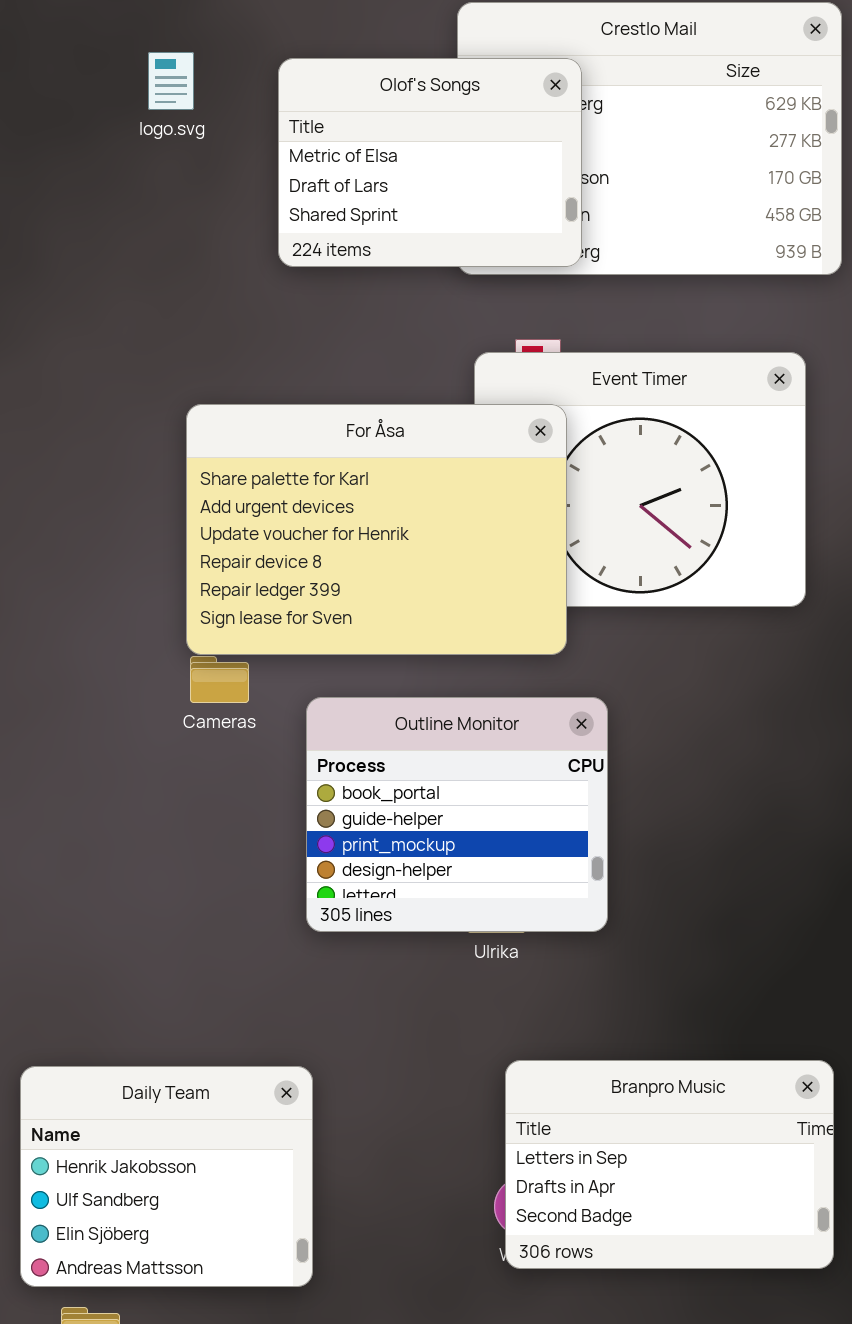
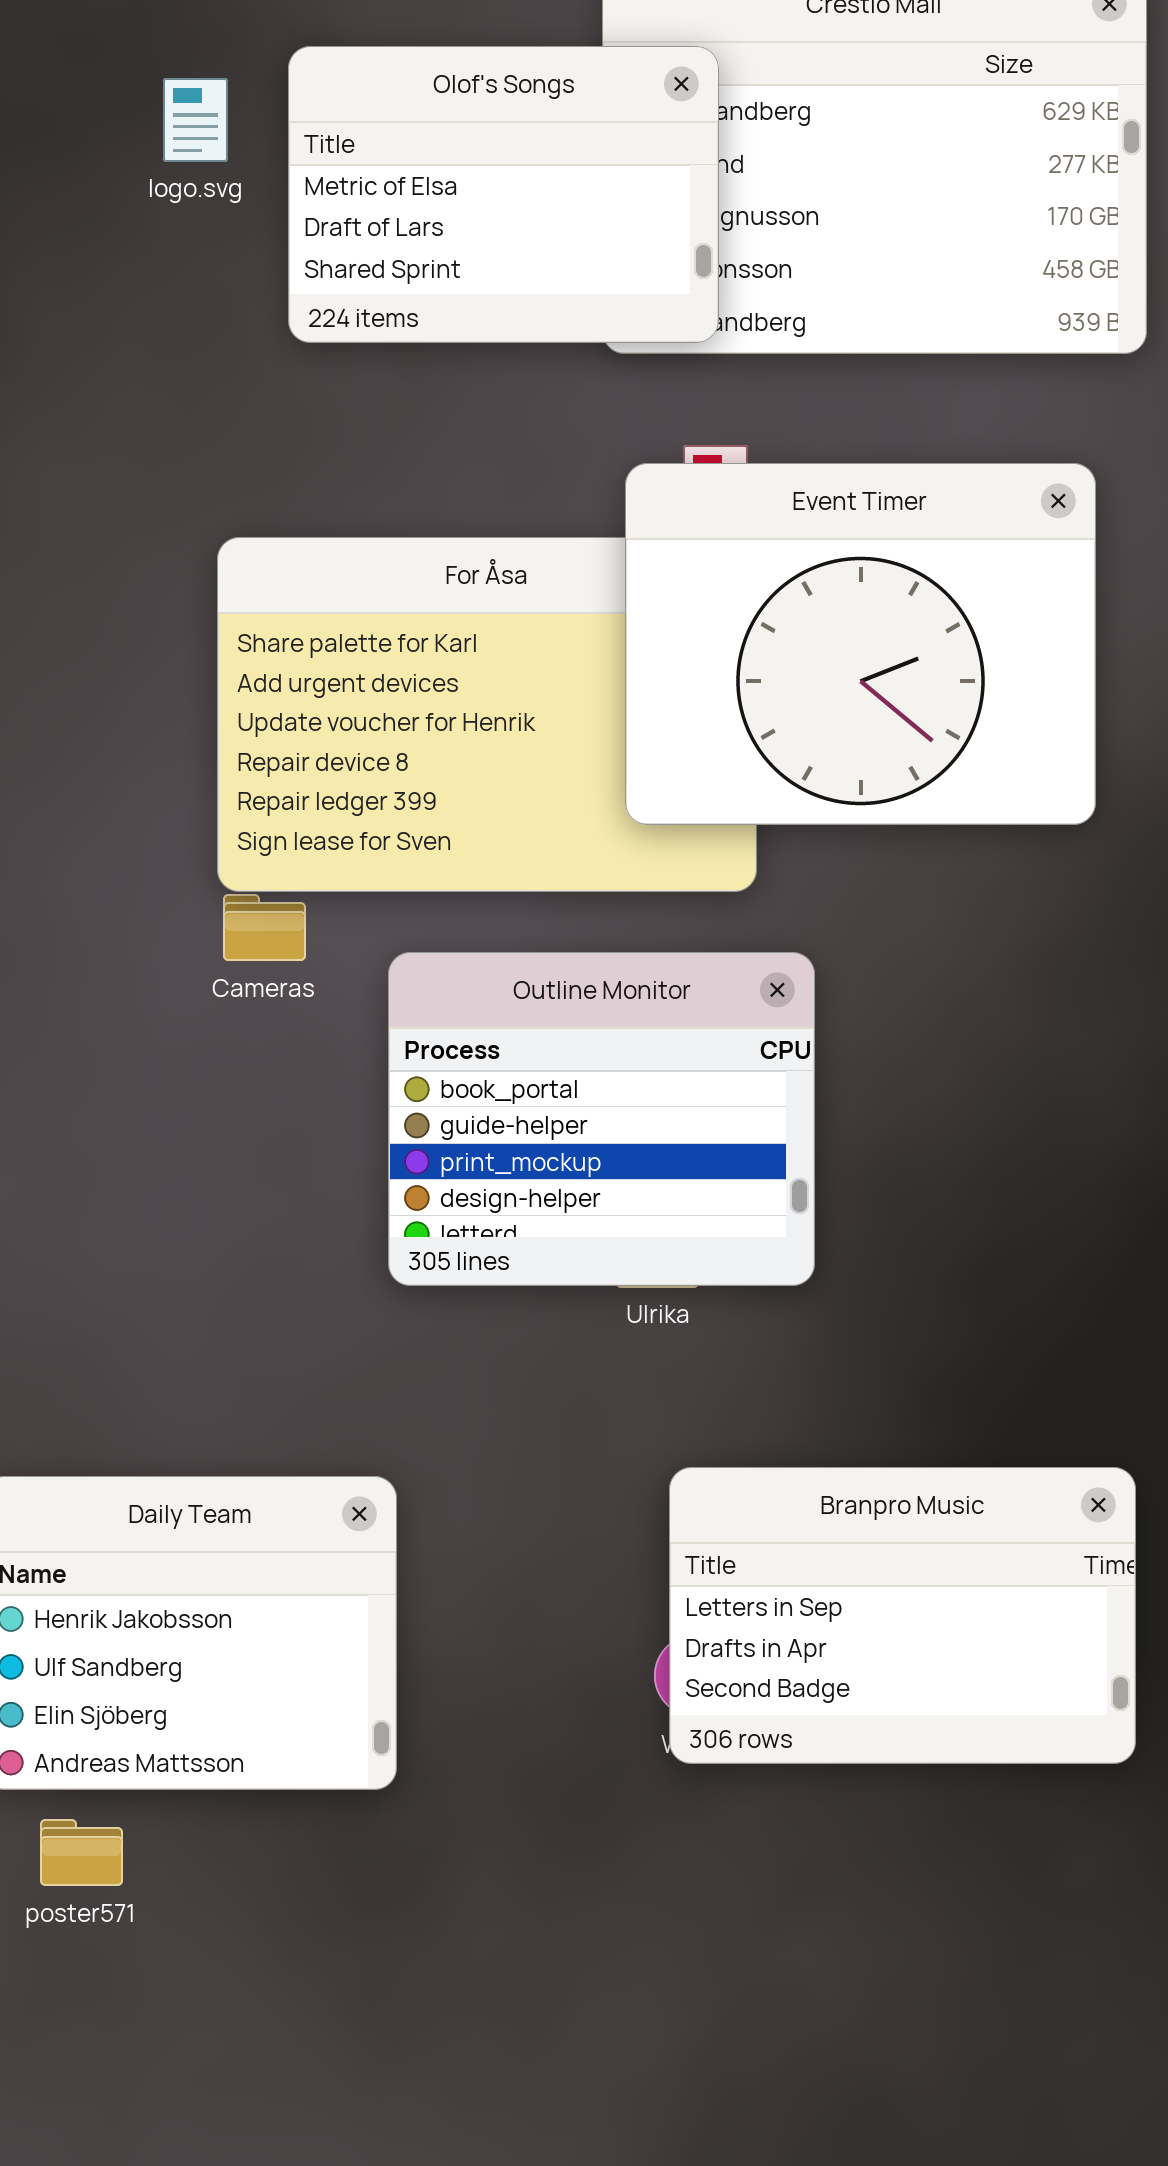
logo.svg: [148,52,194,110] -> [163,78,228,162], moved
Olof's Songs: [278,58,582,267] -> [288,46,719,343], moved
Event Timer: [474,352,806,607] -> [625,463,1096,825], raised

